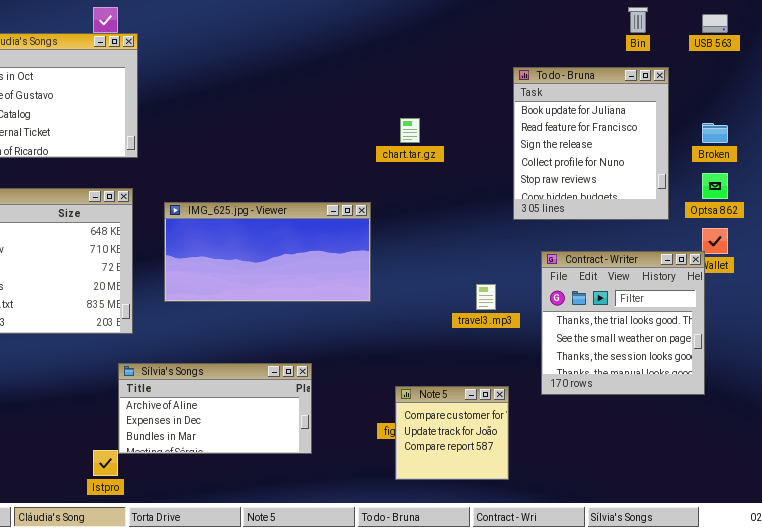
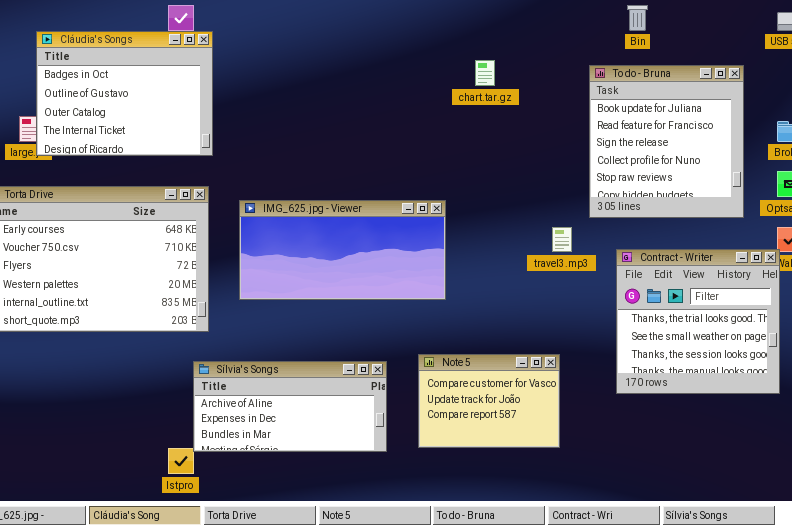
Bin: [628,7,648,33] -> [627,5,648,31], moved
chart.tar.gz: [400,118,420,143] -> [475,60,495,86], moved
travel3.mp3: [476,284,496,310] -> [552,227,572,252], moved
Note 5: [395,386,509,480] -> [418,354,560,448], moved, resized

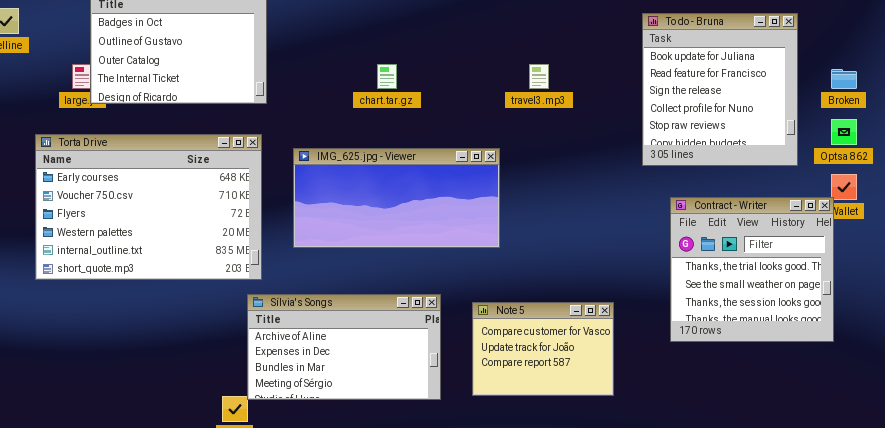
chart.tar.gz: [475,60,495,86] -> [377,64,397,89], moved
travel3.mp3: [552,227,572,252] -> [529,64,549,89], moved
Sílvia's Songs: [193,361,387,452] -> [247,294,441,400], resized

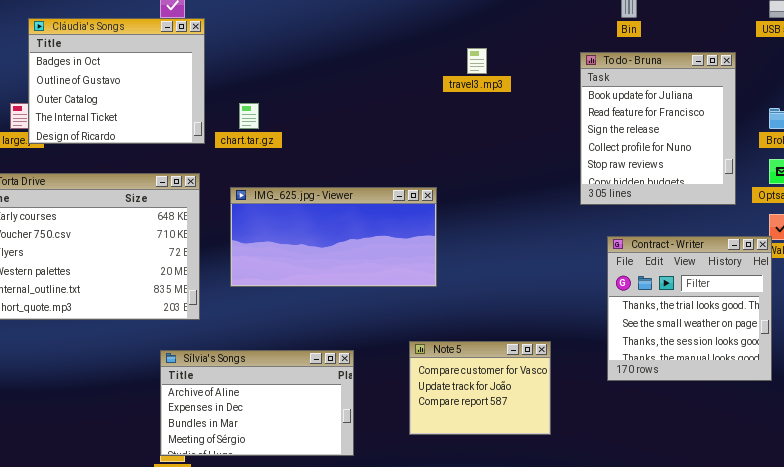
chart.tar.gz: [377,64,397,89] -> [239,103,259,129], moved
travel3.mp3: [529,64,549,89] -> [467,48,487,74], moved
Sílvia's Songs: [247,294,441,400] -> [160,350,354,456], moved

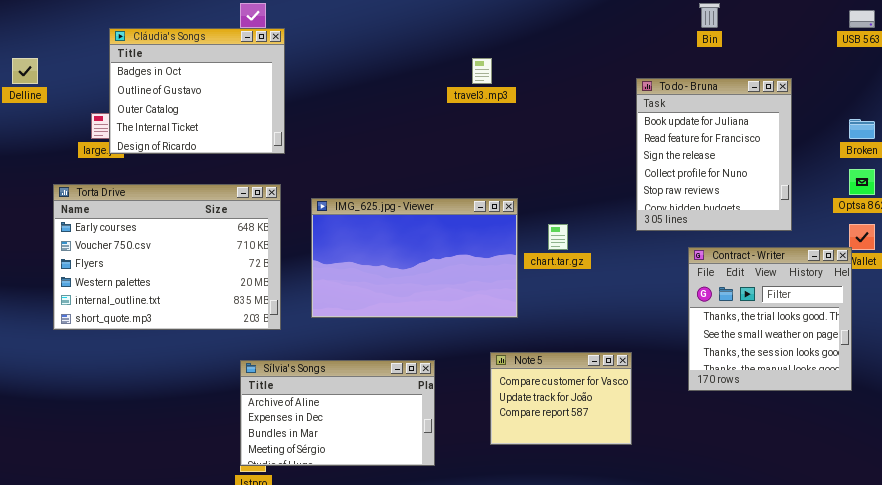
travel3.mp3: [467,48,487,74] -> [472,58,492,84], moved
To do - Bruna: [580,52,736,205] -> [636,78,792,231], moved
chart.tar.gz: [239,103,259,129] -> [548,224,568,250], moved
IMG_625.jpg - Viewer: [230,187,437,287] -> [311,198,518,318], resized

